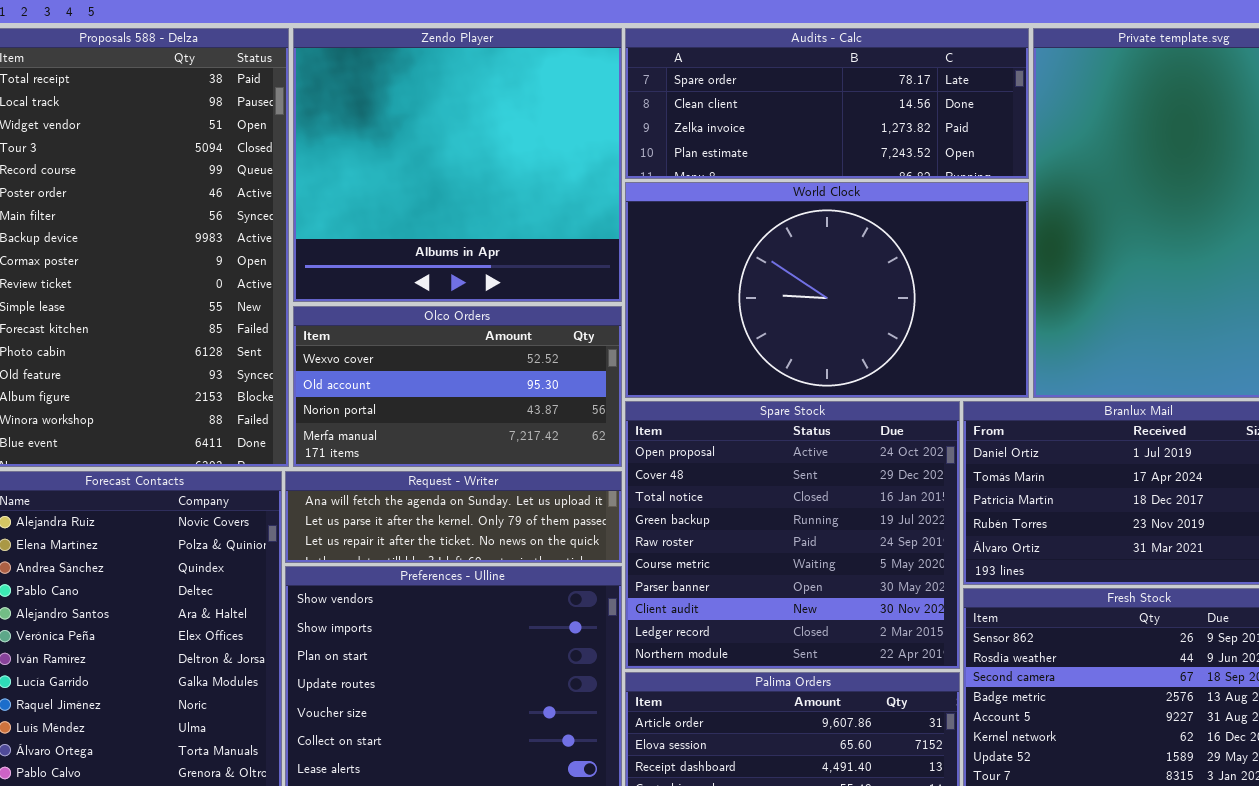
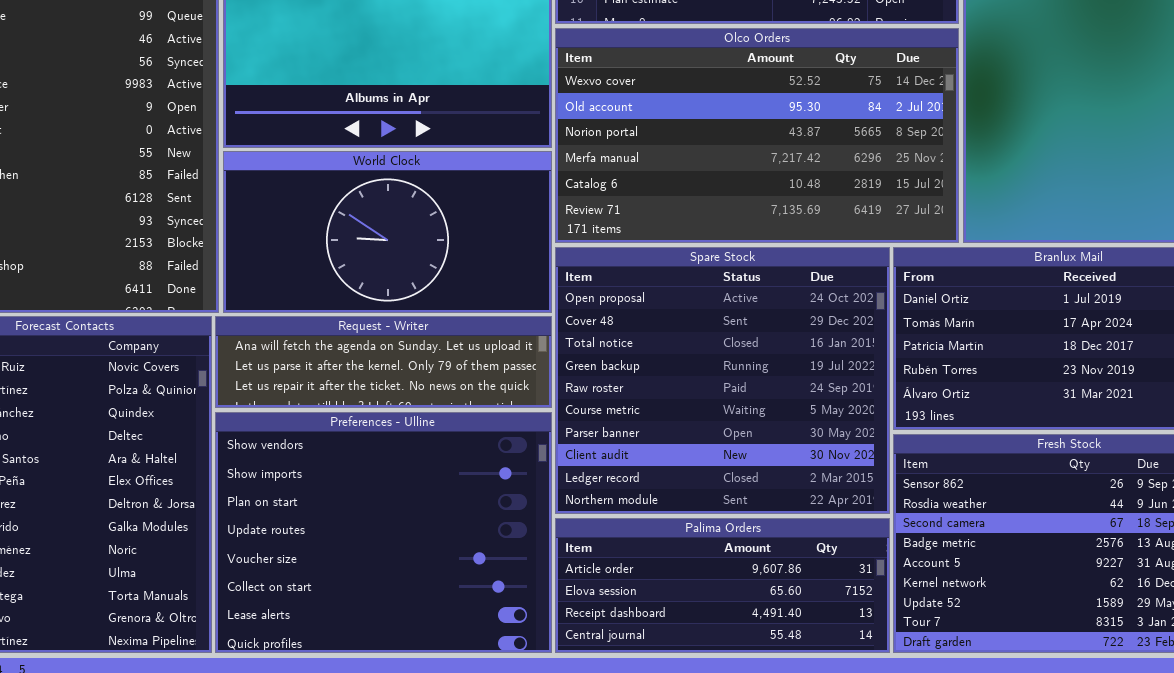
World Clock: [625,182,1029,398] -> [223,151,552,313], moved, resized
Olco Orders: [293,306,622,467] -> [555,28,959,243], moved, resized

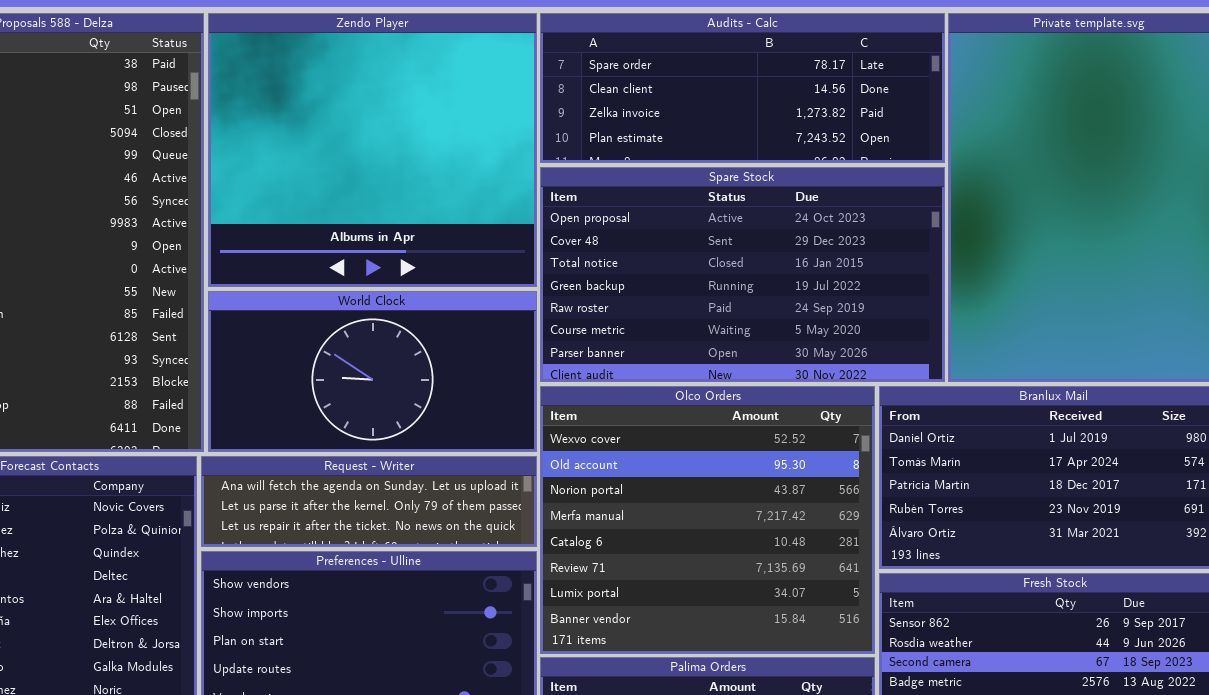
Olco Orders: [555,28,959,243] -> [540,386,875,654], moved, resized
Spare Stock: [555,247,890,514] -> [540,167,945,382], moved, resized

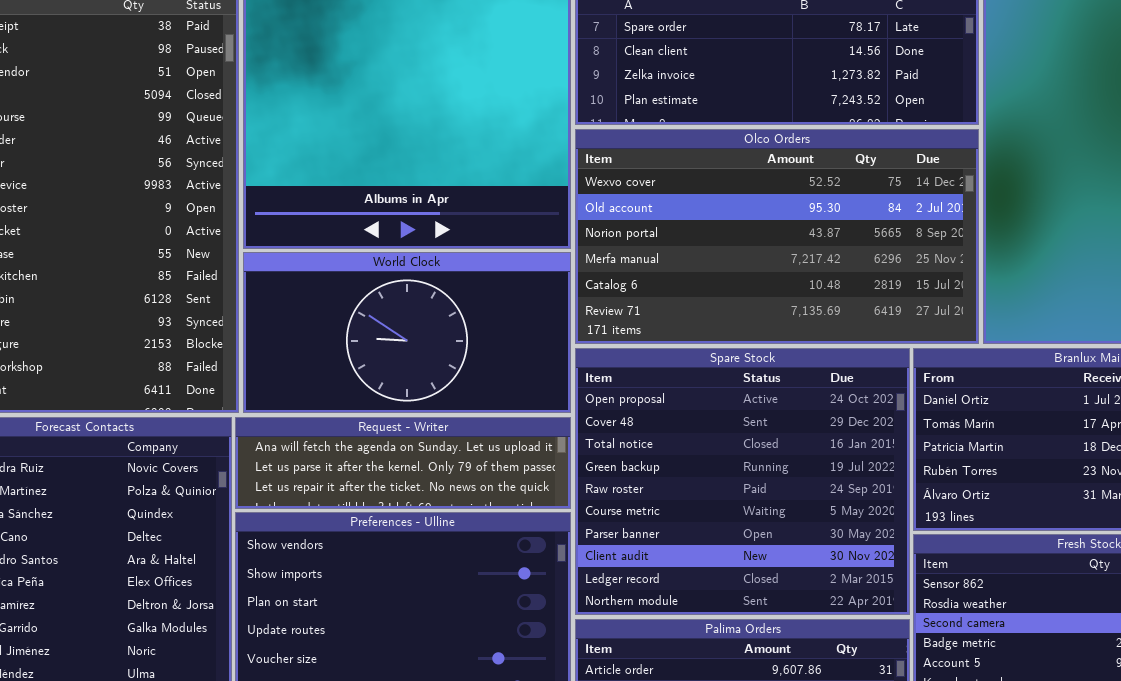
Spare Stock: [540,167,945,382] -> [575,348,910,615], moved, resized
Olco Orders: [540,386,875,654] -> [575,129,979,344], moved, resized

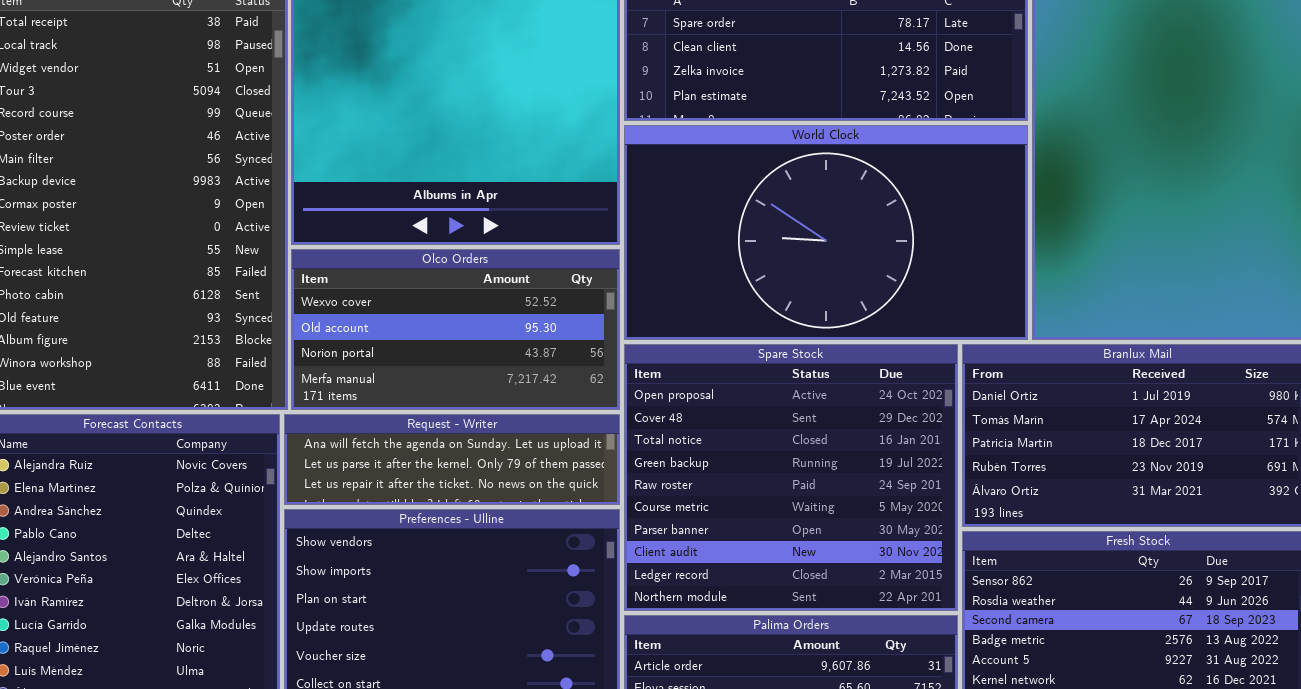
Olco Orders: [575,129,979,344] -> [291,249,620,410], moved, resized
World Clock: [243,252,571,413] -> [624,125,1028,340], moved, resized

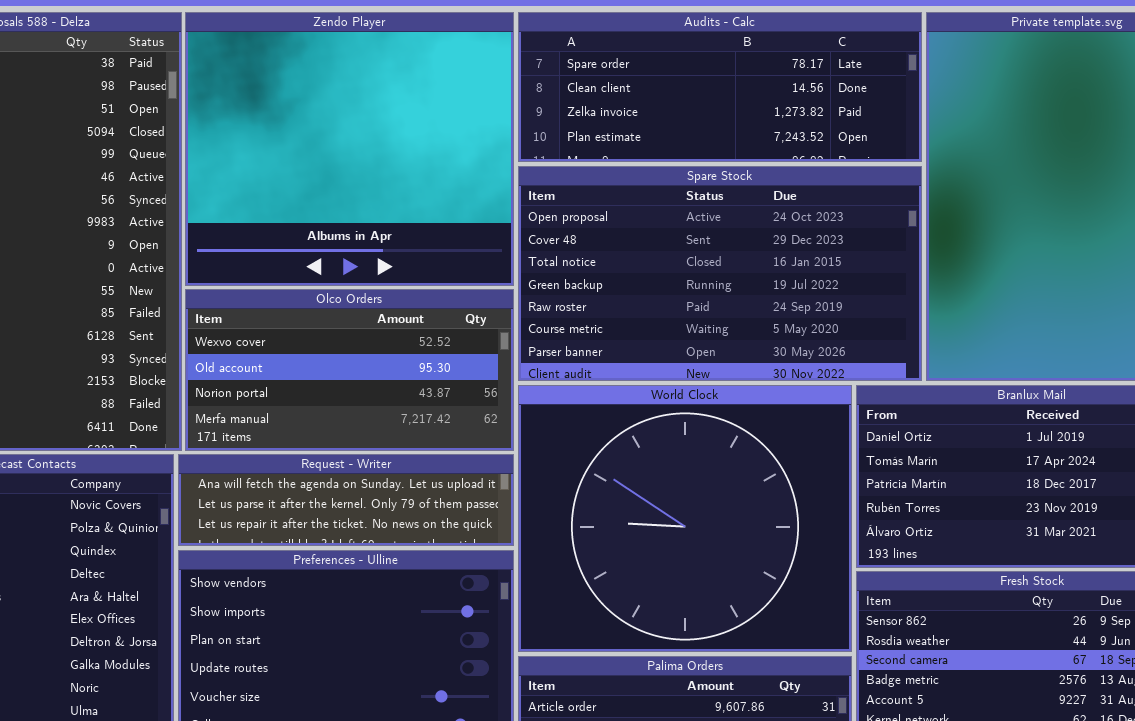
World Clock: [624,125,1028,340] -> [518,385,852,652], moved, resized
Spare Stock: [624,344,958,611] -> [518,166,922,381], moved, resized

